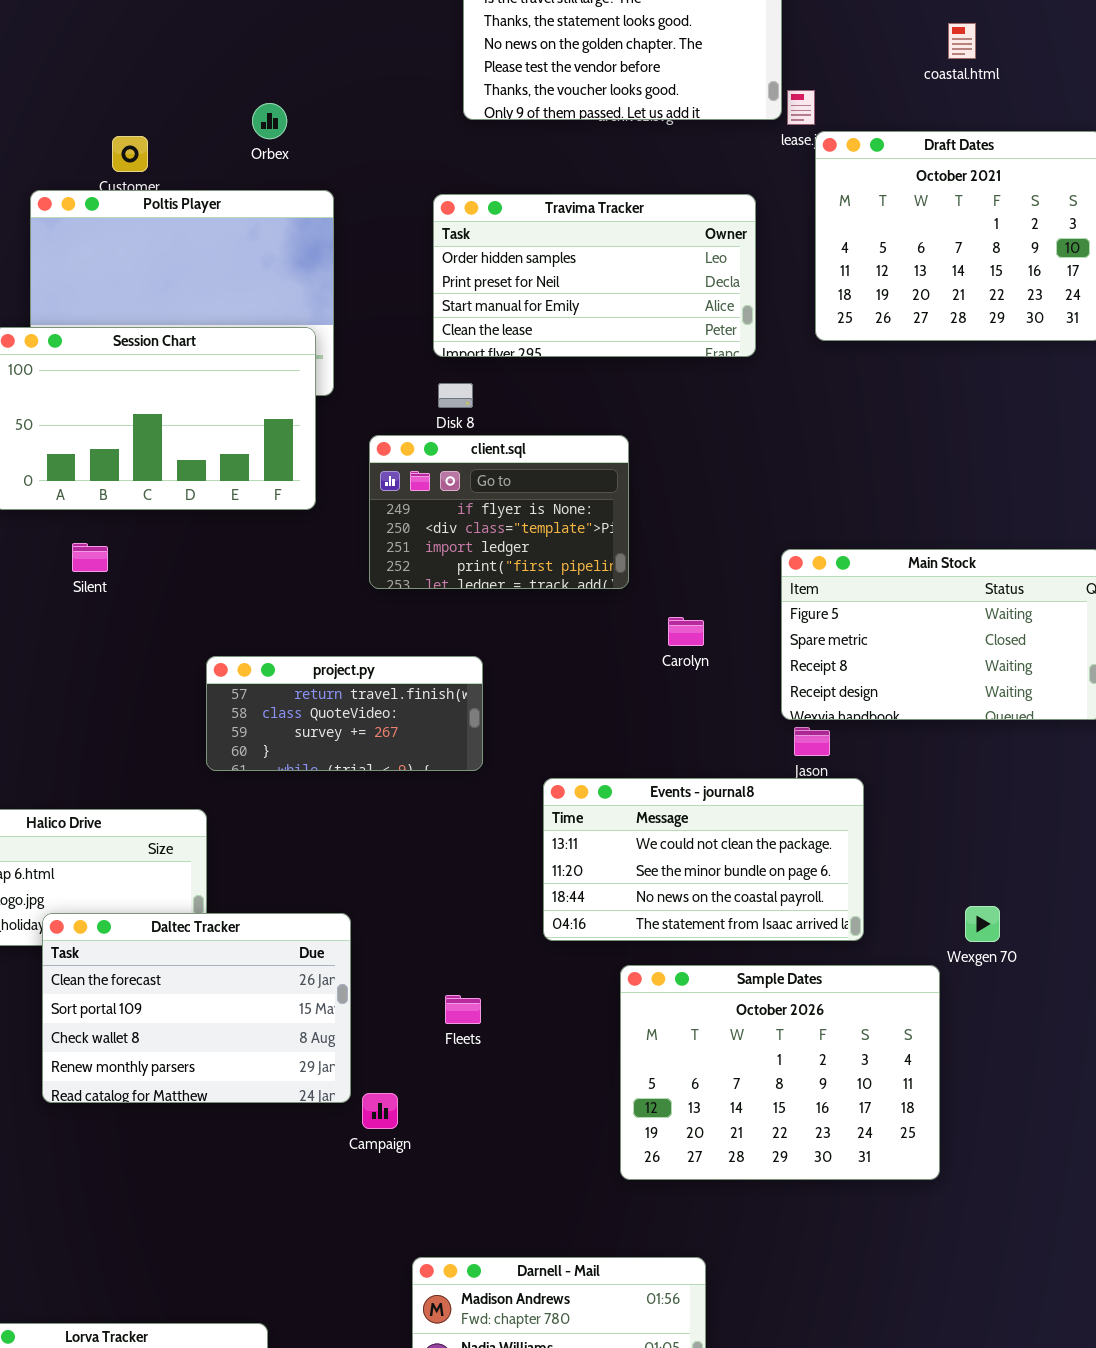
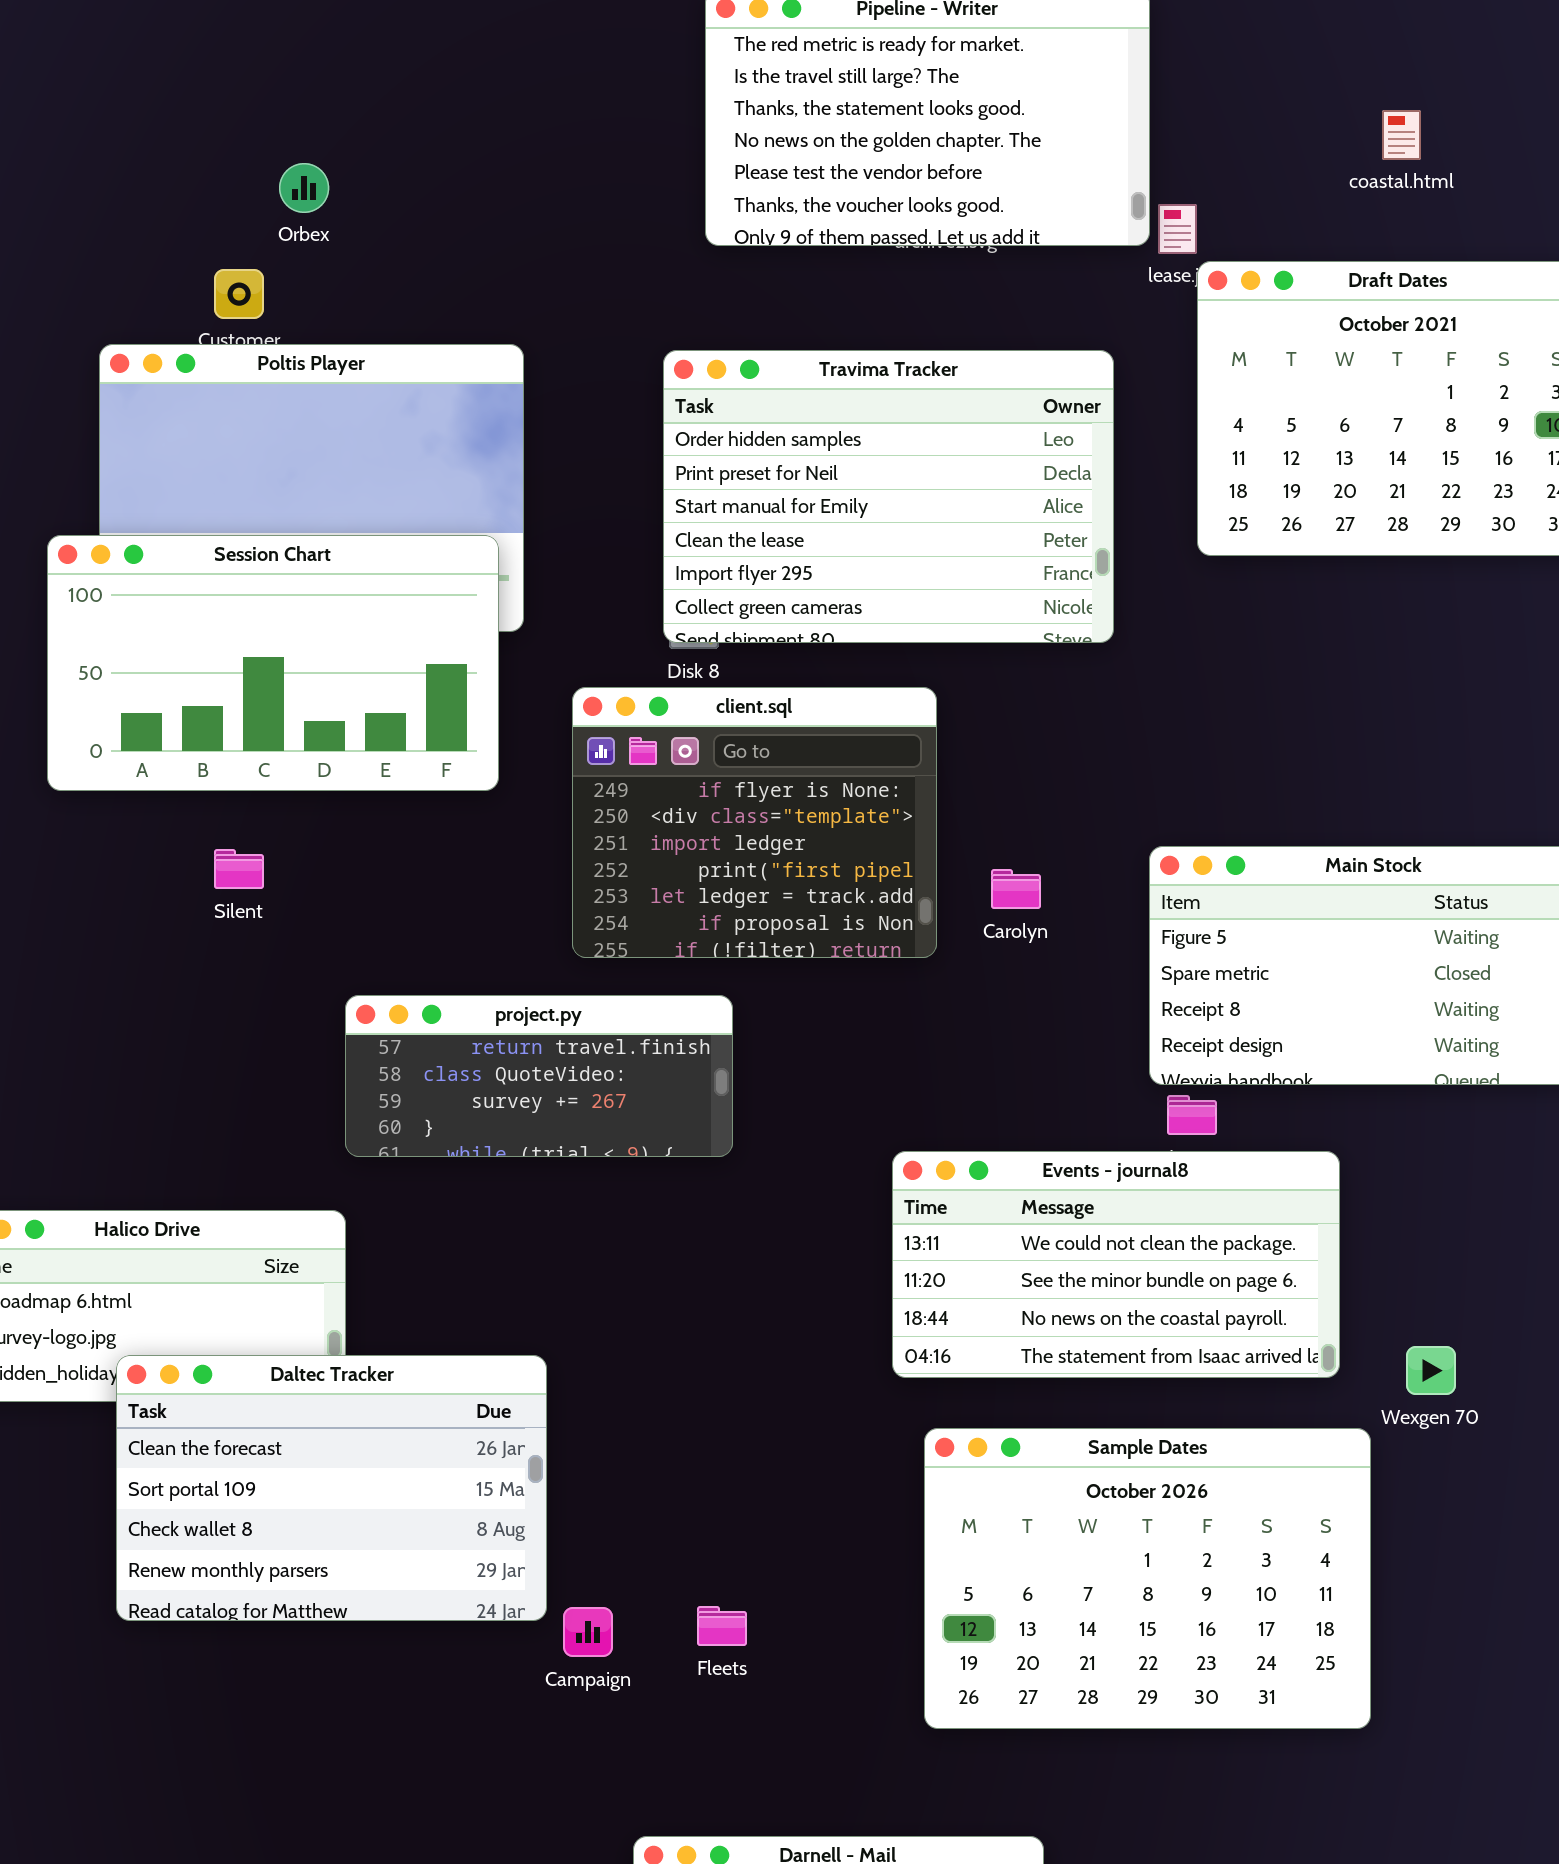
Orbex: [252,103,287,139] -> [279,163,329,213], moved
Travima Tracker: [433,194,756,357] -> [663,350,1114,643], resized
client.sql: [369,435,629,589] -> [572,687,937,958], resized
Silent: [72,543,108,572] -> [214,849,264,889], moved
Carolyn: [668,617,704,646] -> [991,869,1041,909], moved
Events - journal8: [543,778,864,941] -> [892,1151,1340,1378], moved
Fleets: [445,995,481,1024] -> [697,1606,747,1646], moved

